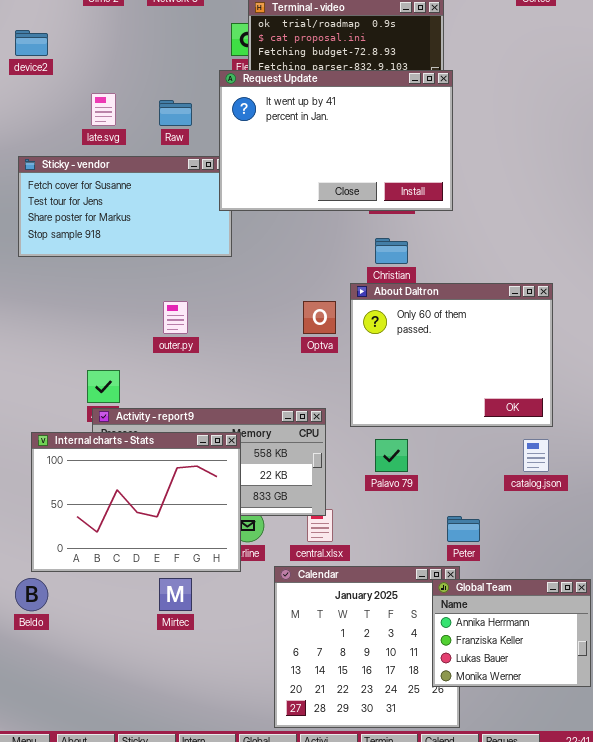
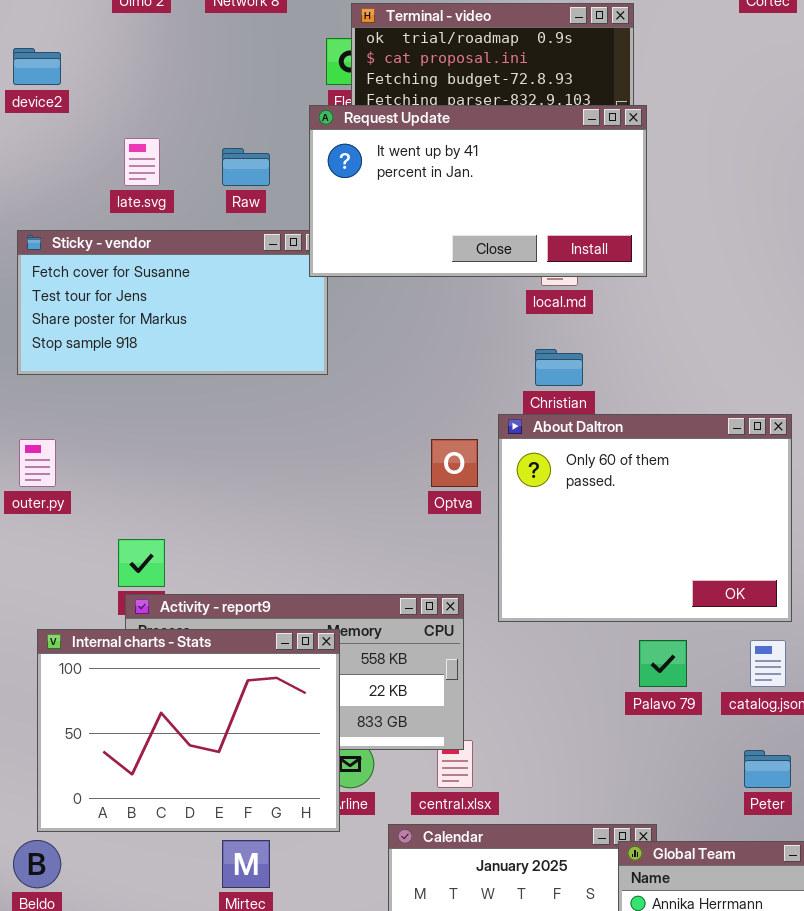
Request Update: [219,70,453,211] -> [309,105,647,277], resized
outer.py: [163,301,188,334] -> [19,439,56,487], moved
Palavo 79: [375,439,408,472] -> [639,640,687,687], moved
Peter: [447,516,480,542] -> [744,750,791,788], moved

